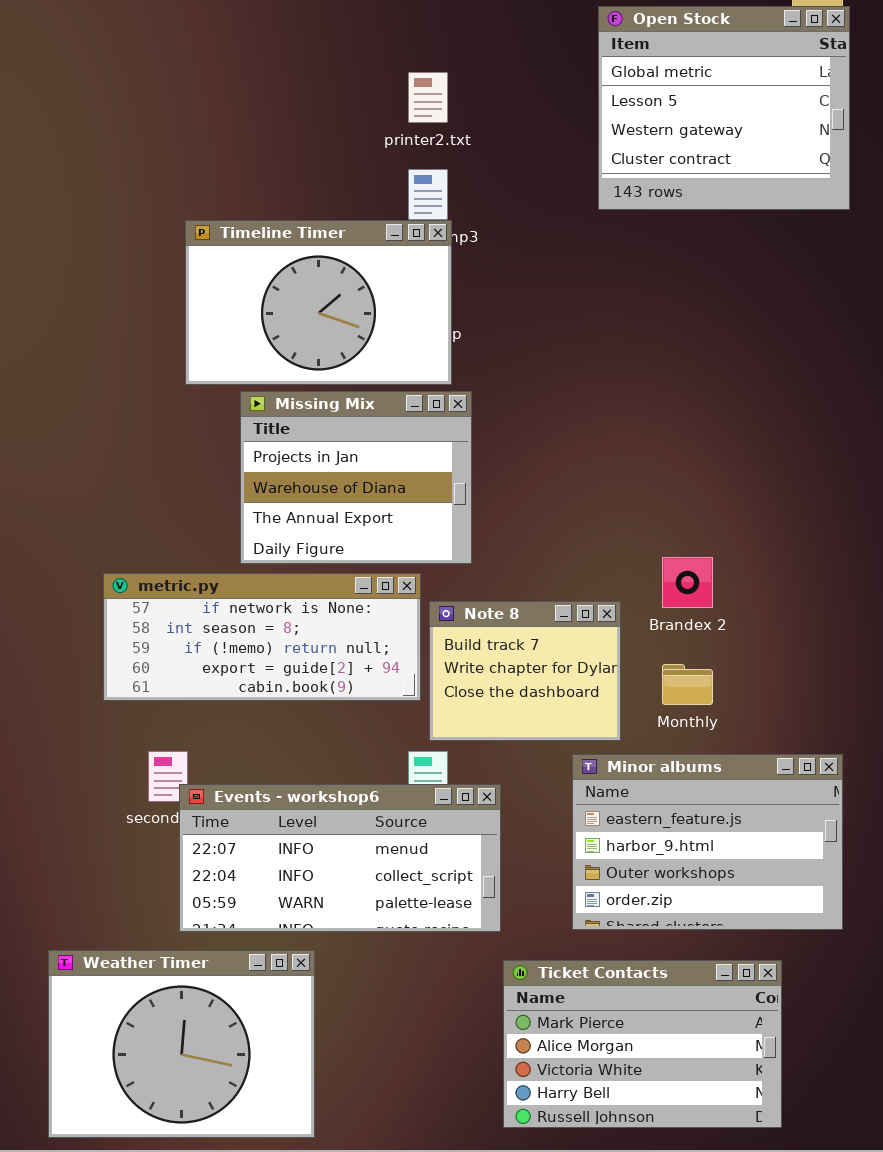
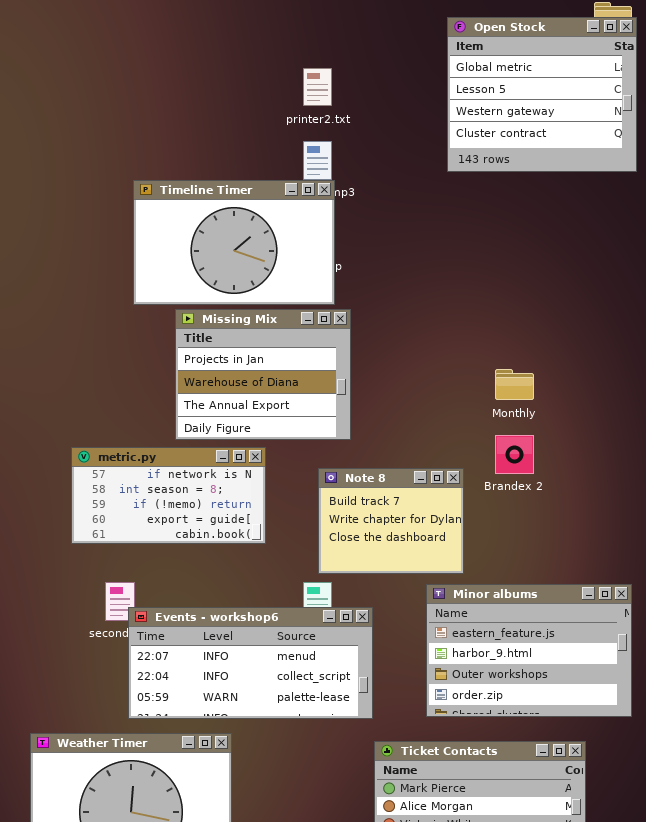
metric.py: [103,573,421,701] -> [71,447,266,544], resized
Monthly: [662,664,713,705] -> [495,369,534,400], moved

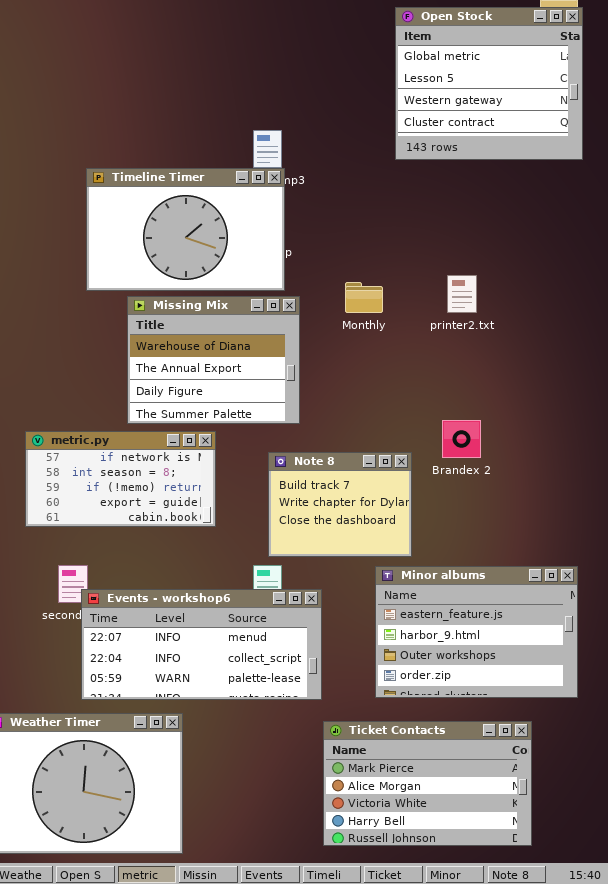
printer2.txt: [303,68,332,106] -> [447,275,477,313], moved
Missing Mix: [175,309,351,440] -> [127,296,300,424], scrolled down 1 row
Monthly: [495,369,534,400] -> [345,282,383,313], moved

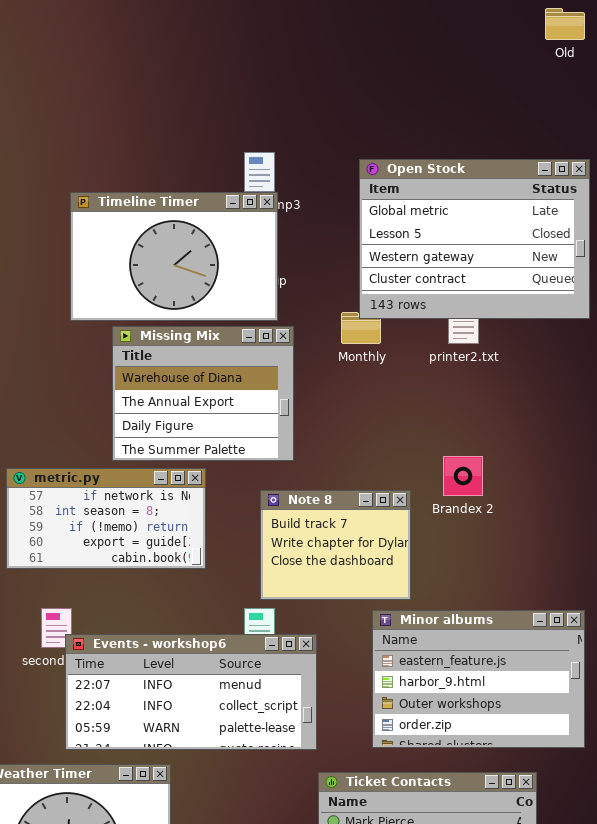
Open Stock: [395,7,583,160] -> [359,159,590,319], moved, resized

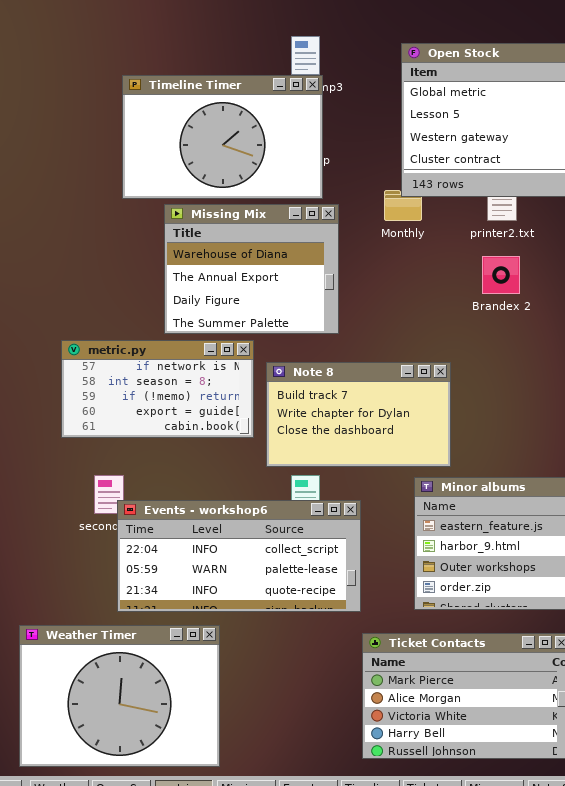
Brandex 2: [443,456,483,496] -> [482,256,520,294], moved
Note 8: [260,490,411,600] -> [266,362,451,467], resized
Events - workshop6: [65,634,317,750] -> [117,500,361,612], scrolled down 1 row

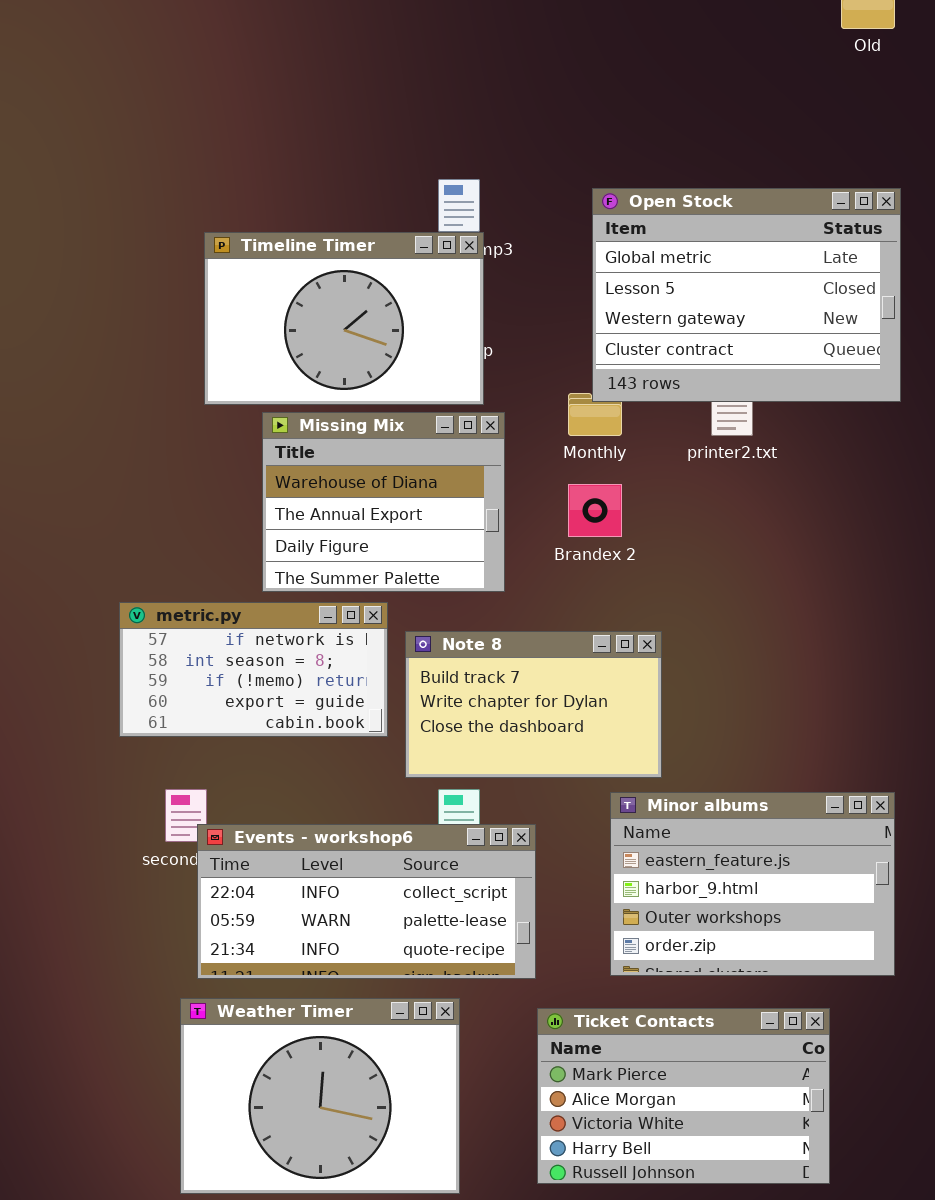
Brandex 2: [482,256,520,294] -> [568,484,622,537], moved
Weather Timer: [19,625,220,767] -> [180,998,460,1194], moved

